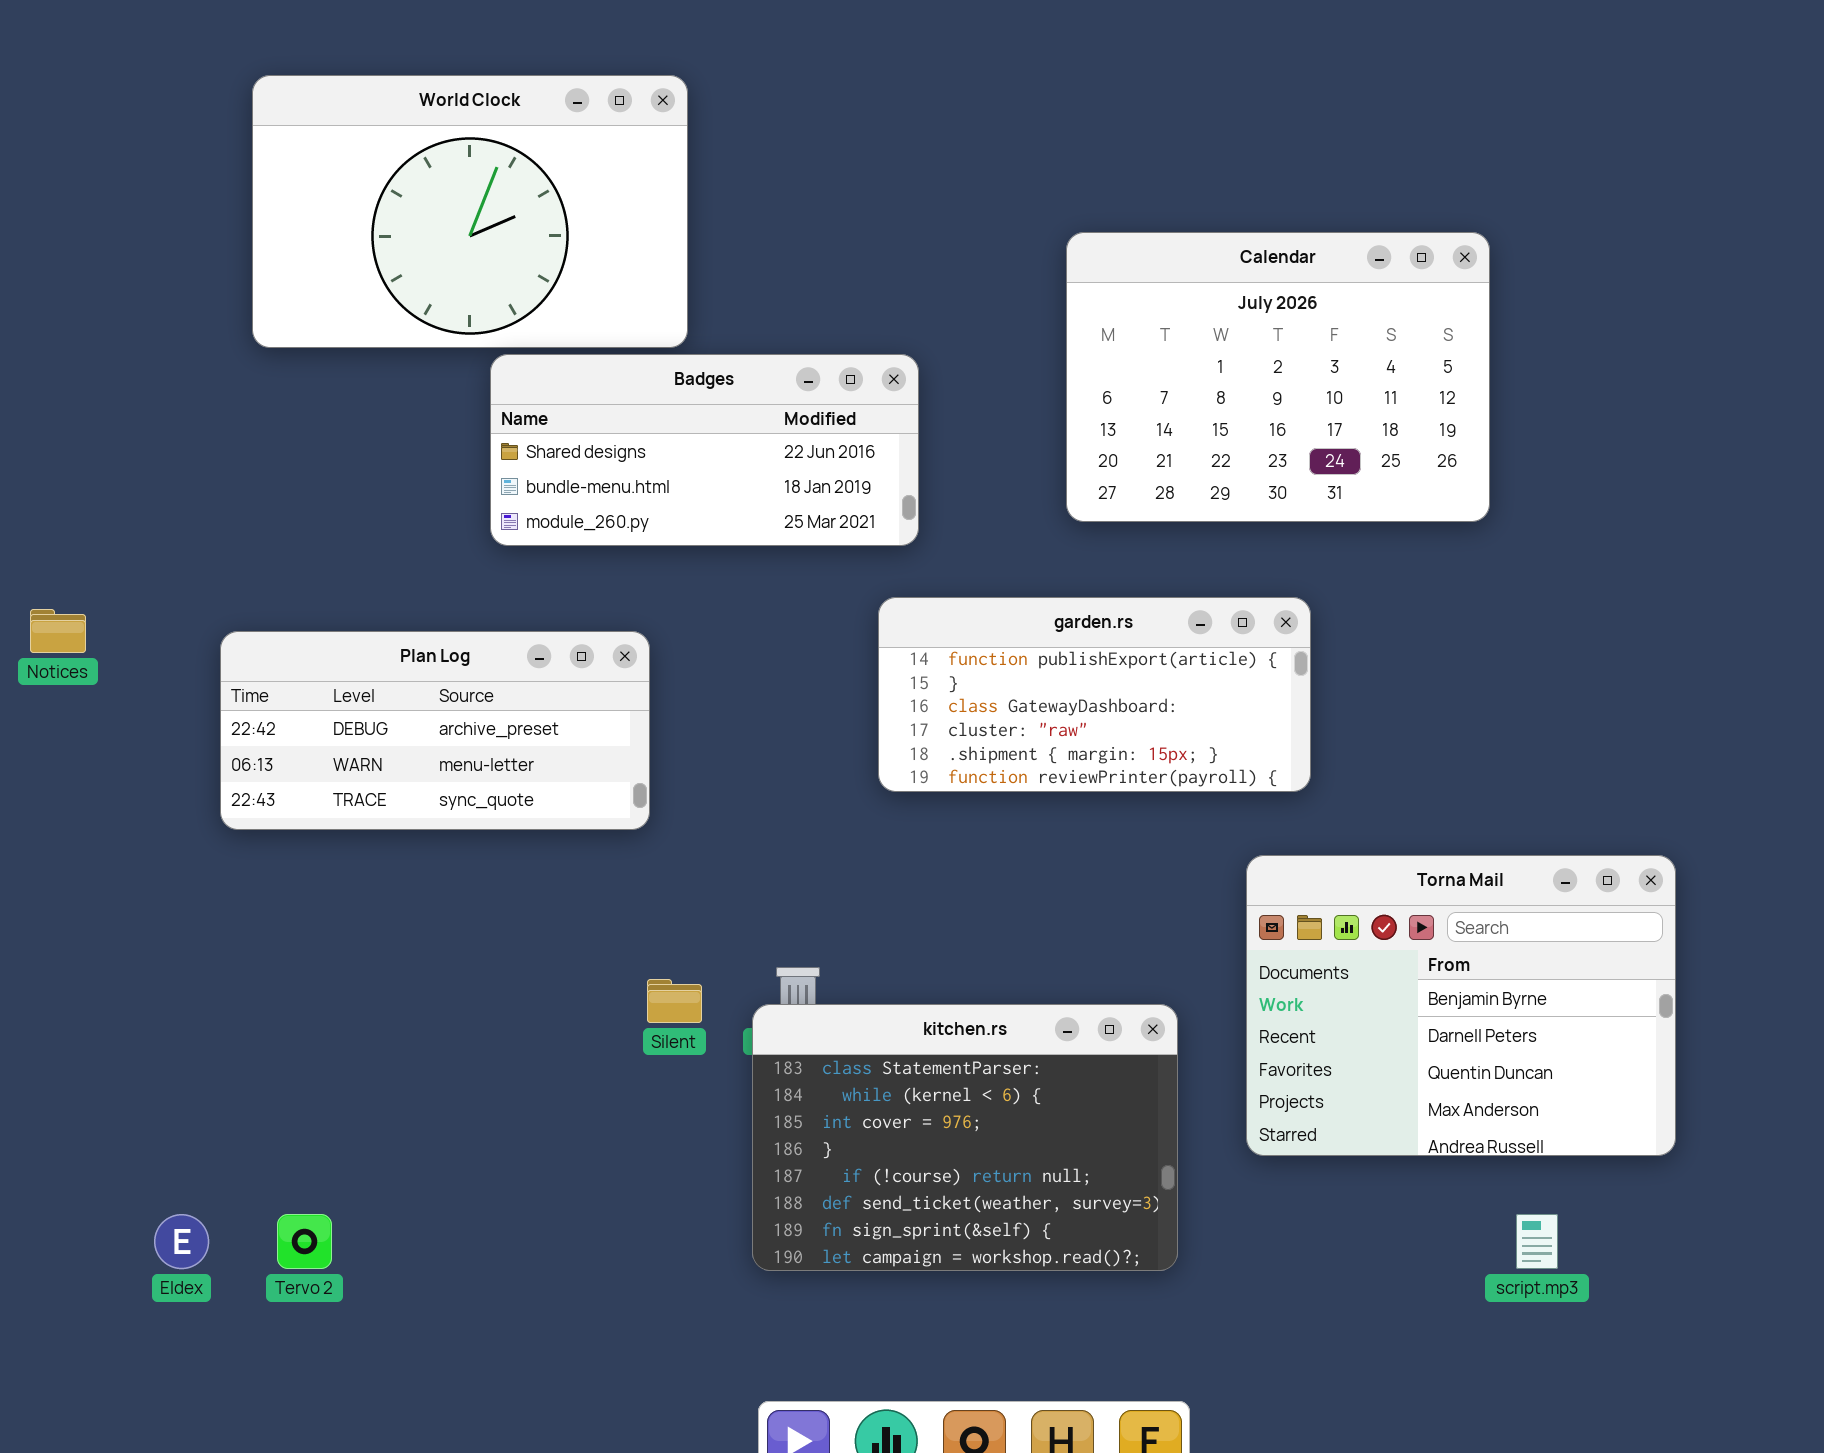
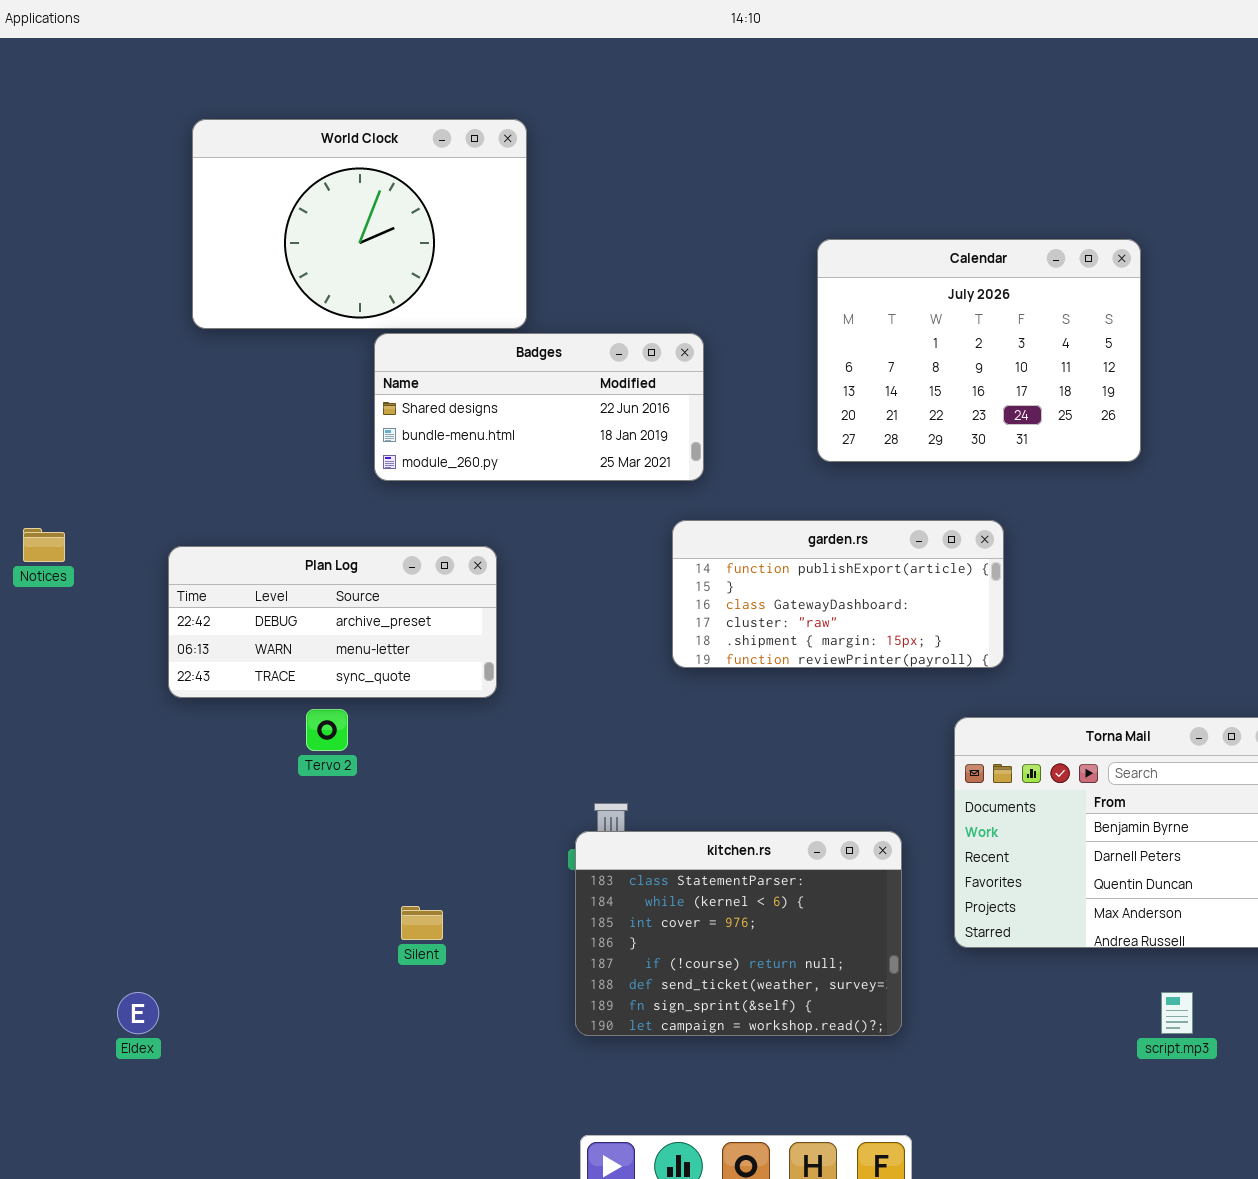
Silent: [647,979,702,1023] -> [401,906,443,940], moved
Tervo 2: [277,1214,332,1269] -> [306,709,348,751], moved

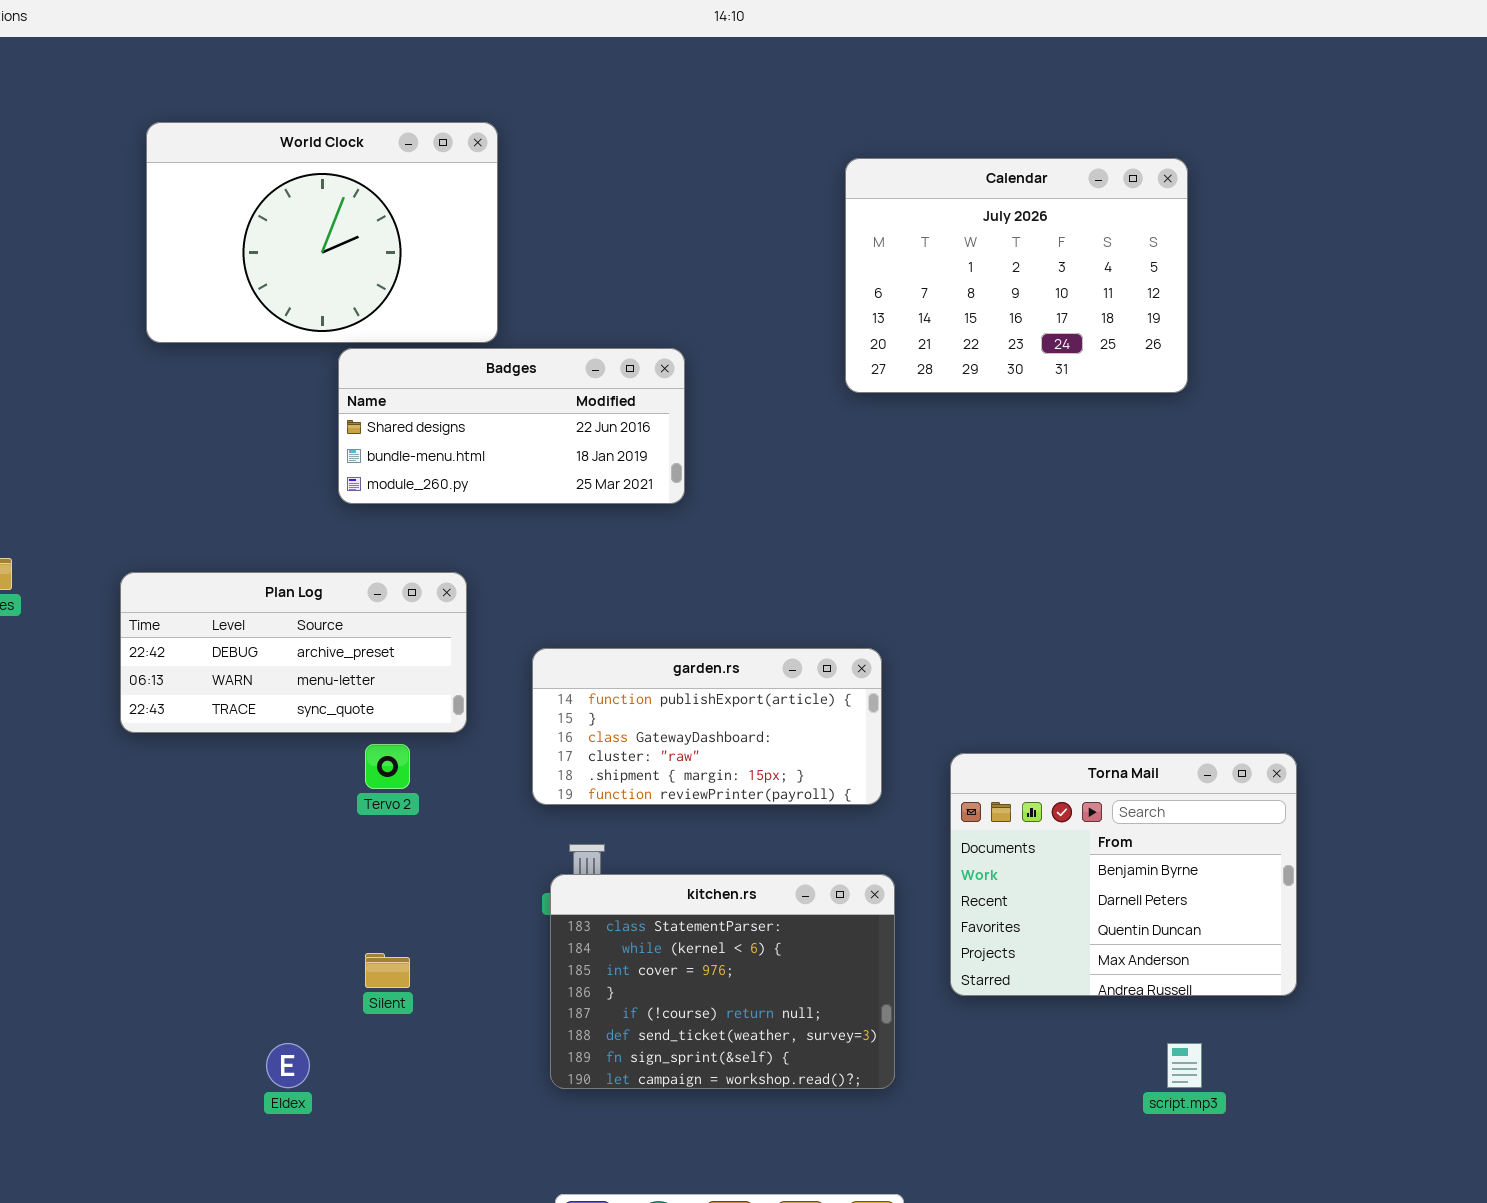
Calendar: [817,239,1141,462] -> [845,158,1188,393], moved
garden.rs: [672,520,1004,668] -> [532,648,882,805], moved
Tervo 2: [306,709,348,751] -> [365,744,410,789], moved
Eldex: [117,992,159,1034] -> [266,1043,310,1088], moved

